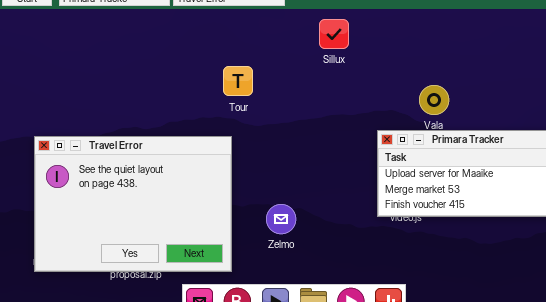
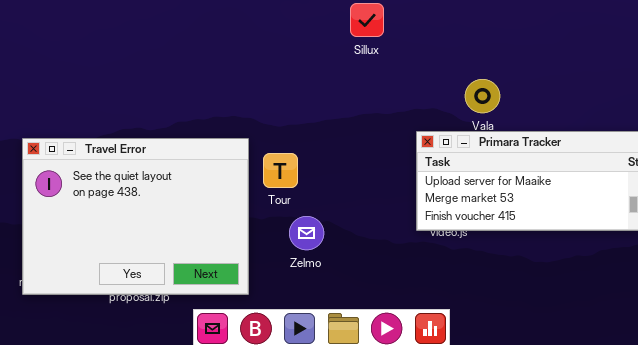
Tour: [223,66,253,96] -> [263,153,298,188], moved

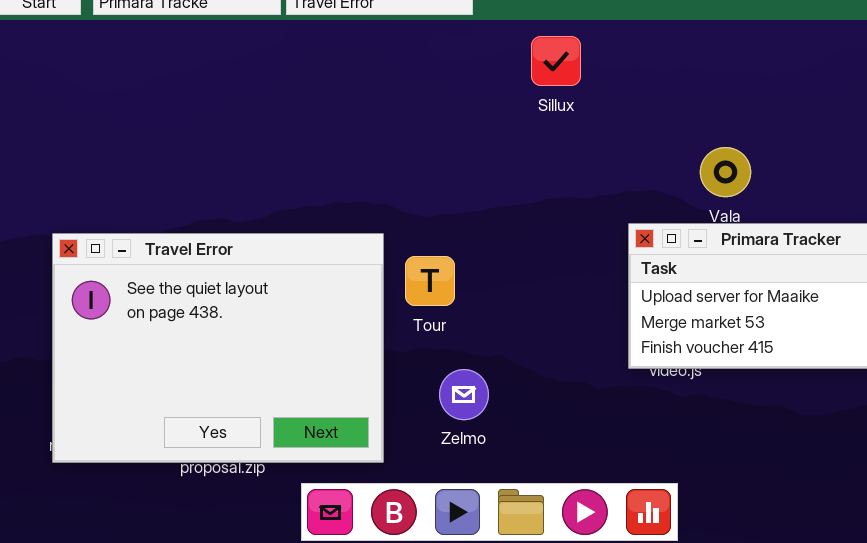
Zelmo: [289,216,324,250] -> [439,369,489,420], moved

